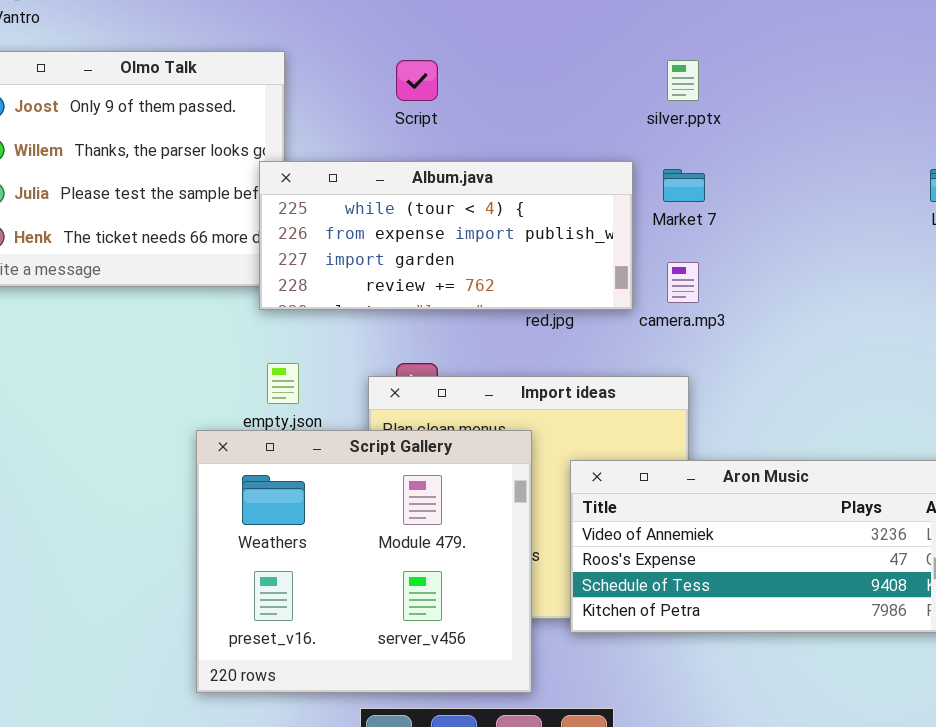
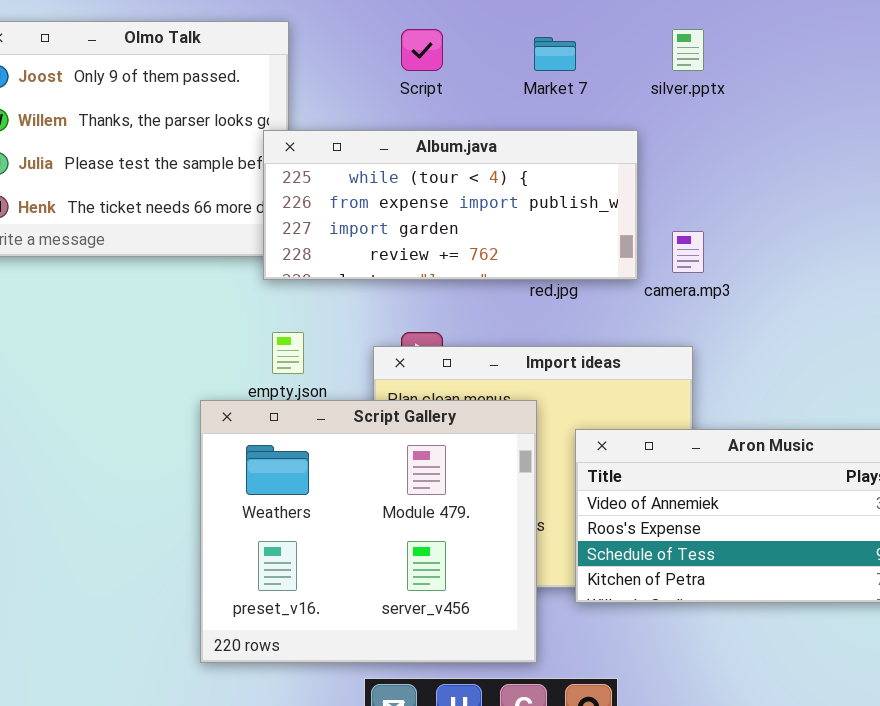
Market 7: [663,169,705,202] -> [534,37,576,71], moved

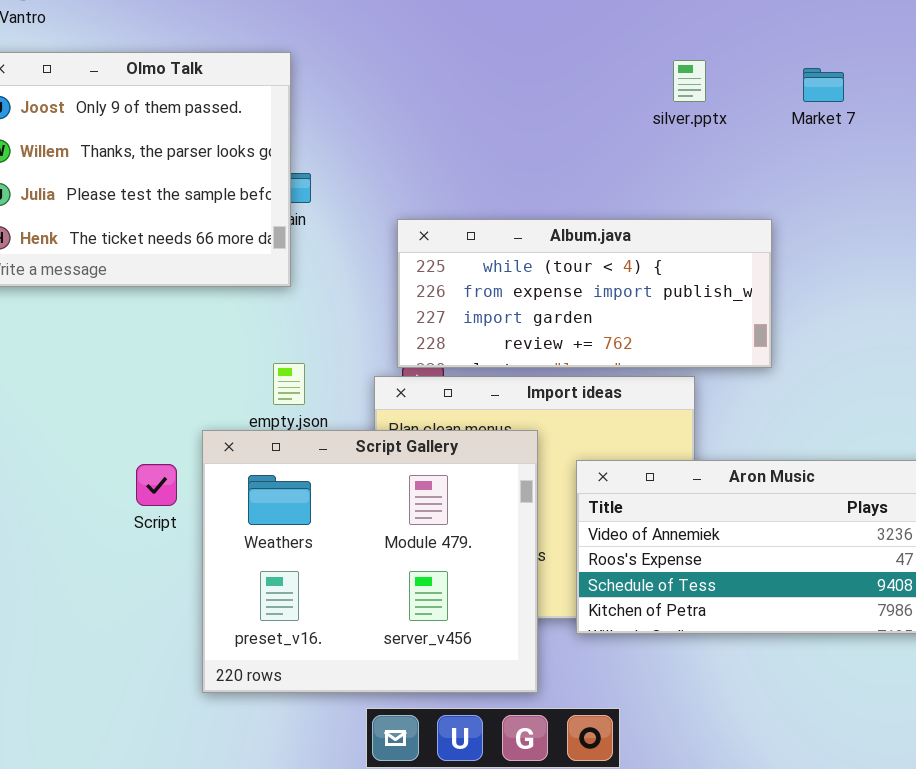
Script: [401,29,443,71] -> [136,464,177,506], moved
Market 7: [534,37,576,71] -> [803,68,844,102], moved
Album.java: [263,130,638,280] -> [397,219,772,368], moved

